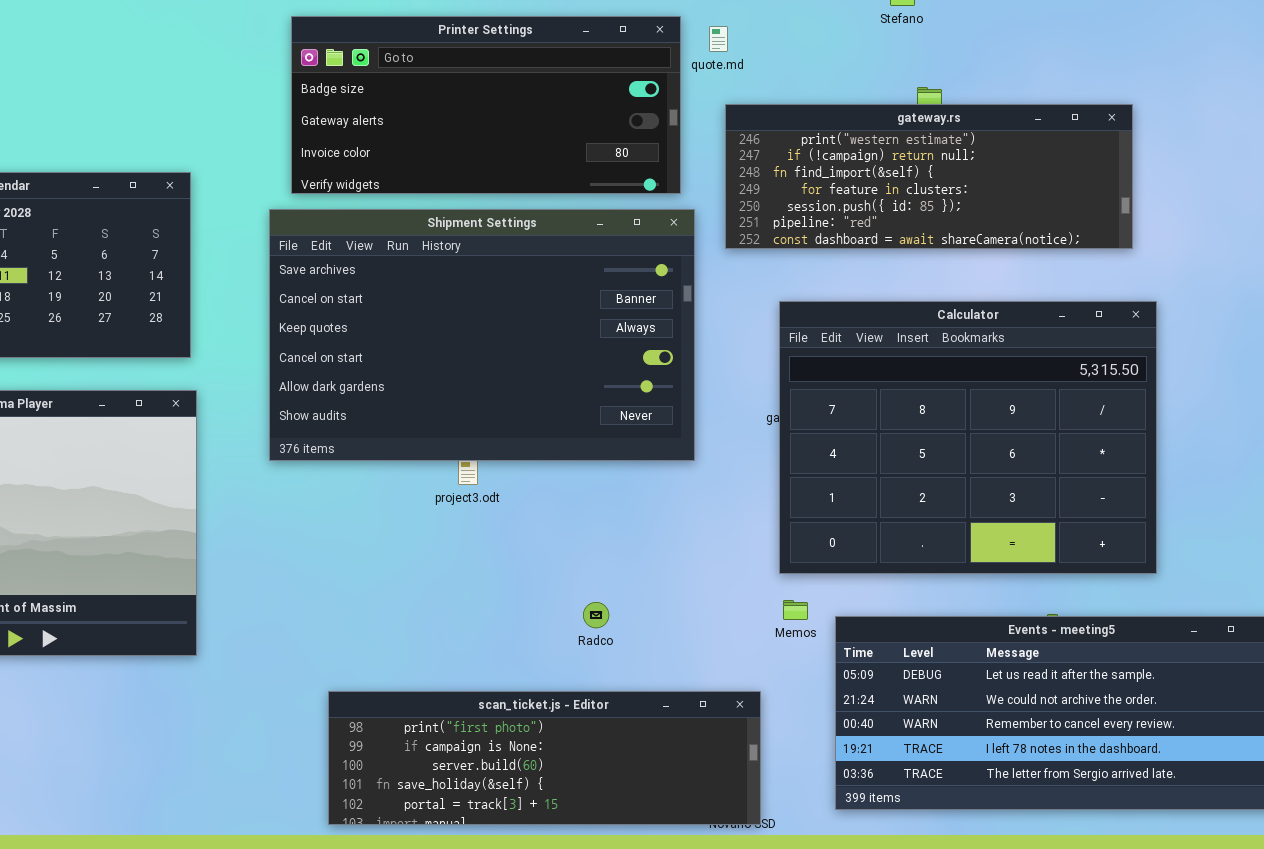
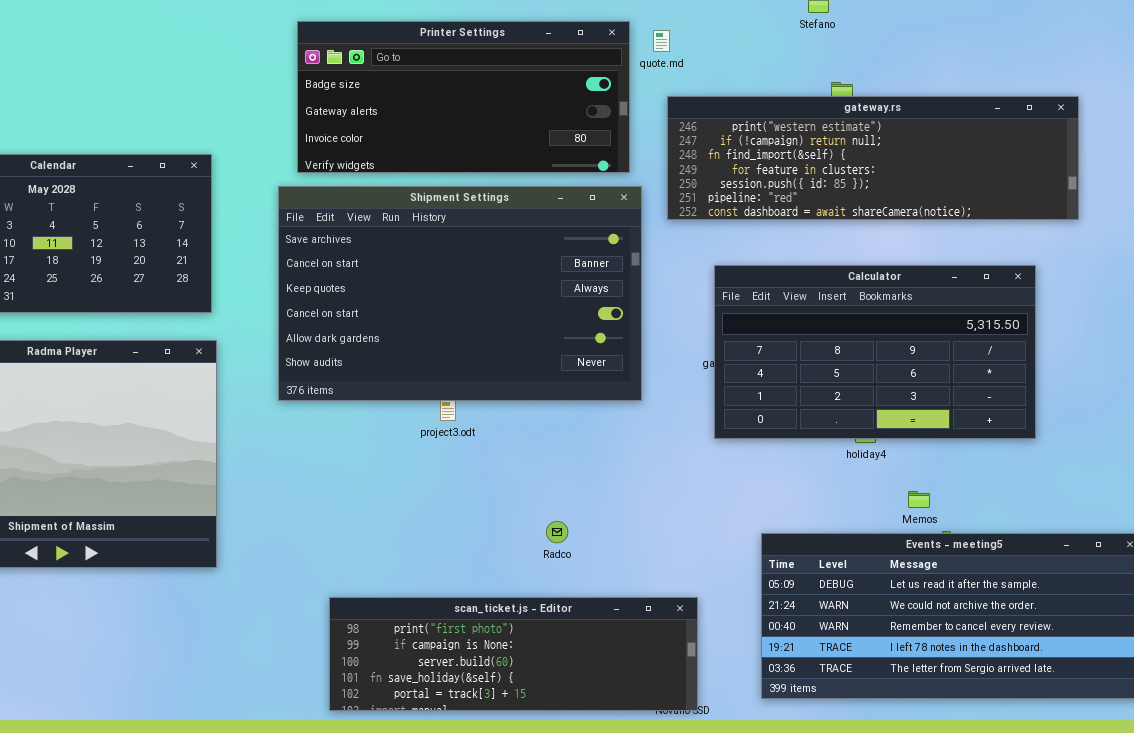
gateway.rs: [725,104,1133,249] -> [667,96,1079,220], resized
Calculator: [779,301,1157,574] -> [714,265,1036,439], resized
Memos: [783,600,808,620] -> [908,491,930,508], moved

